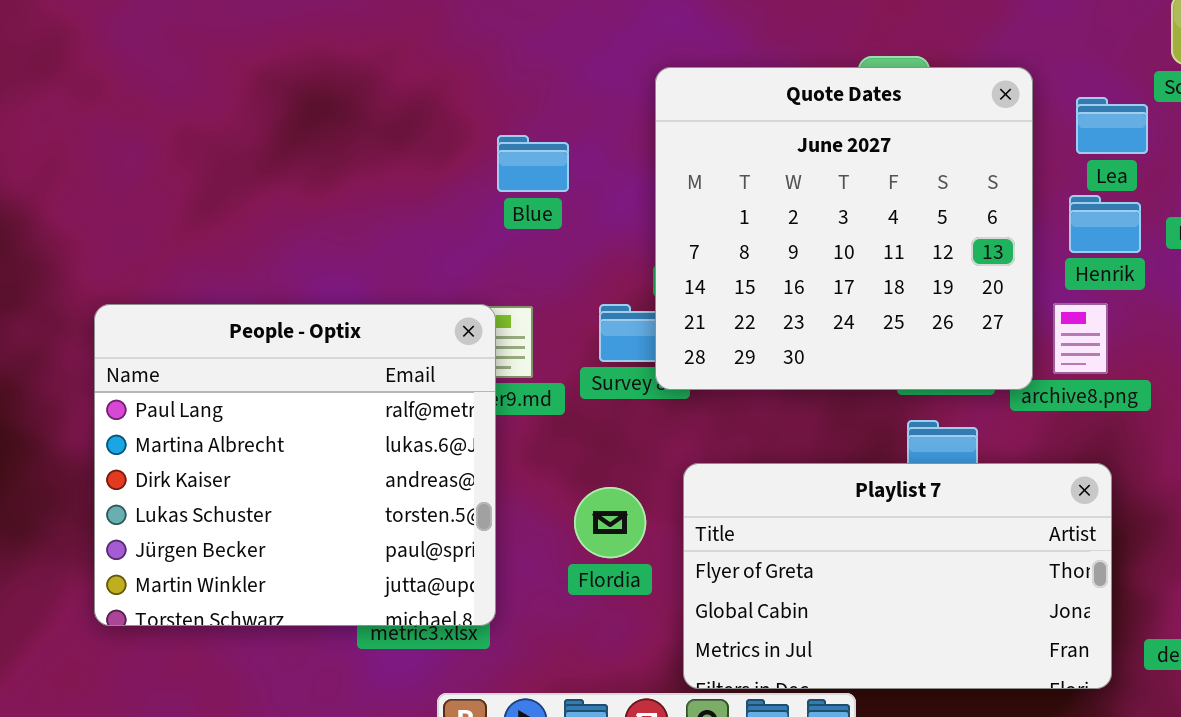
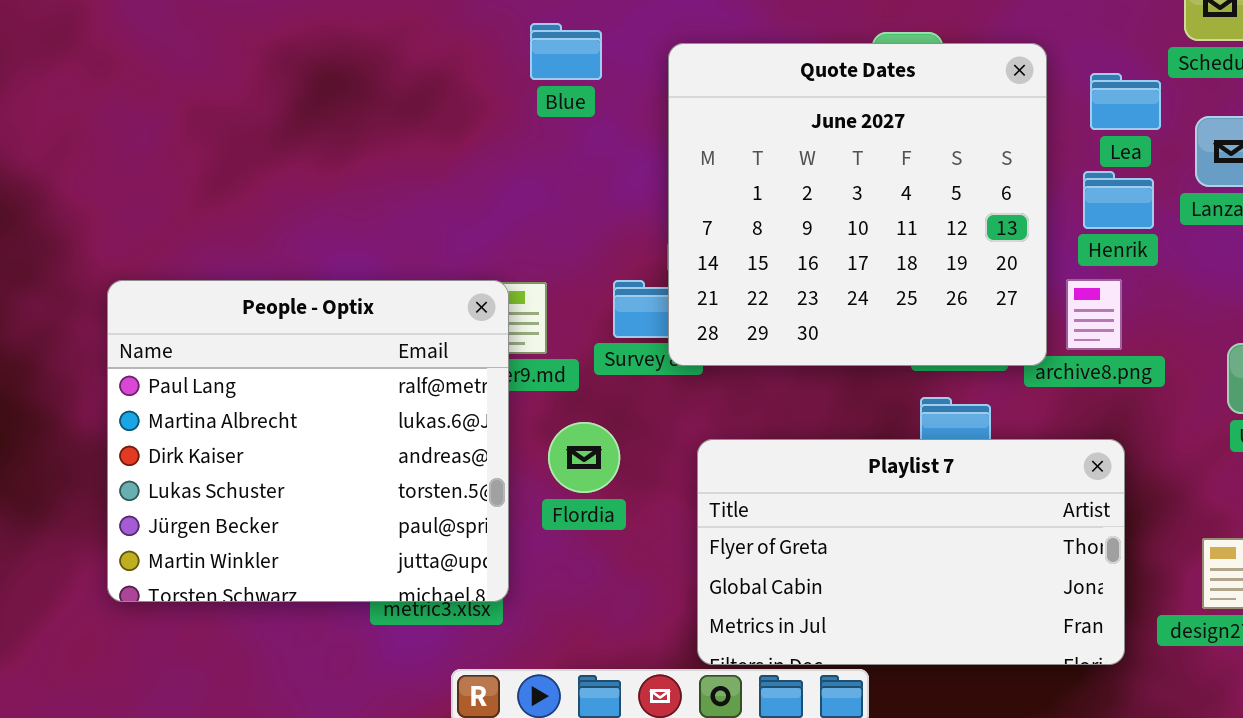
Blue: [497,135,569,192] -> [530,23,602,80], moved
Flordia: [574,487,646,558] -> [548,422,620,493], moved

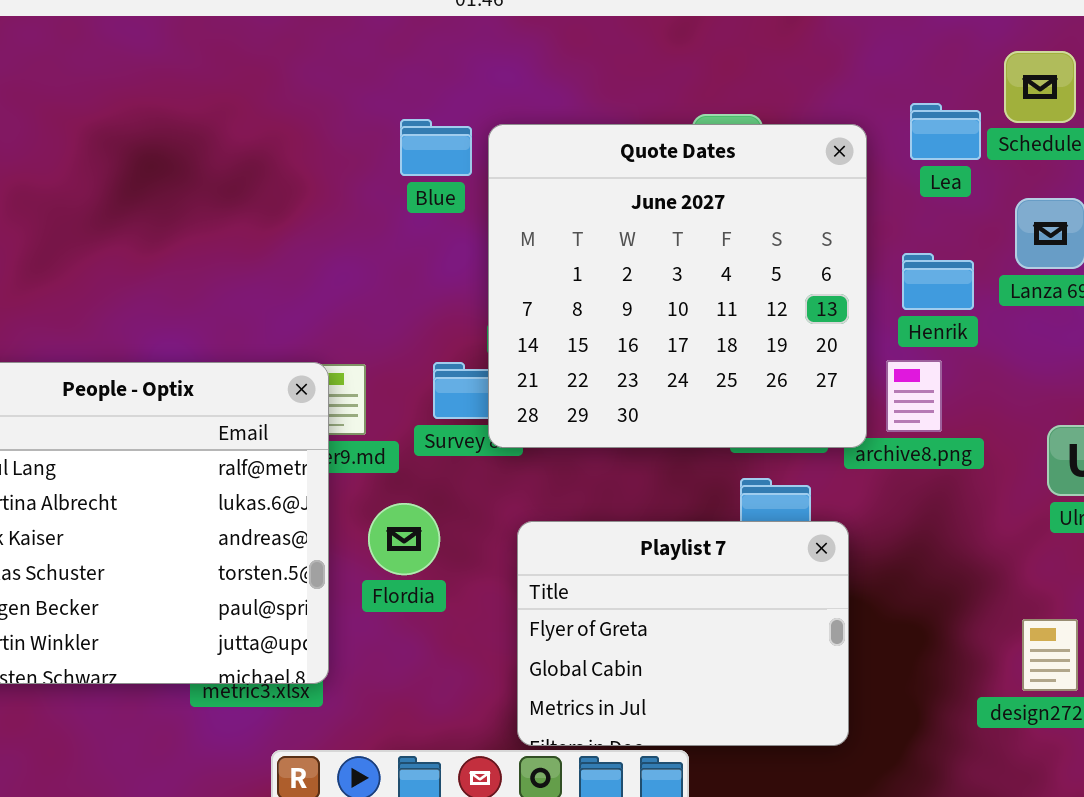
Blue: [530,23,602,80] -> [400,119,472,176], moved
Lea: [1090,73,1161,130] -> [910,103,981,160], moved
Playlist 7: [697,439,1125,665] -> [517,521,849,746], resized

